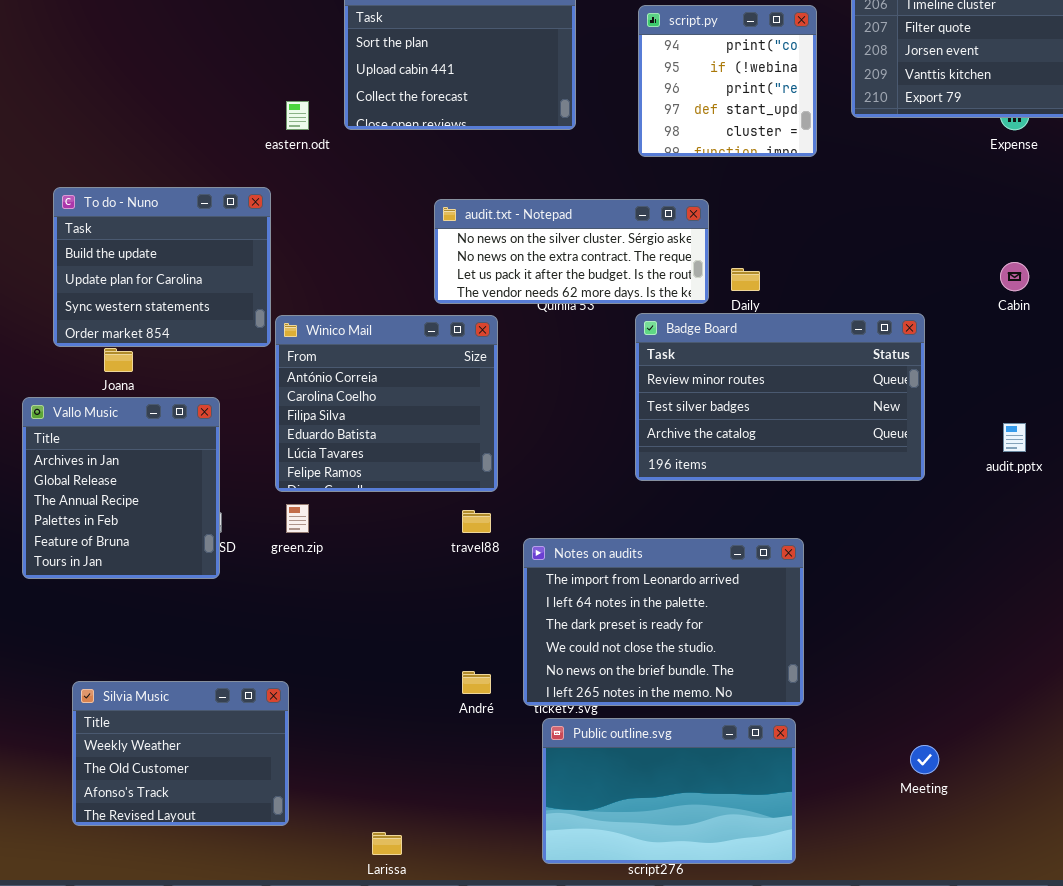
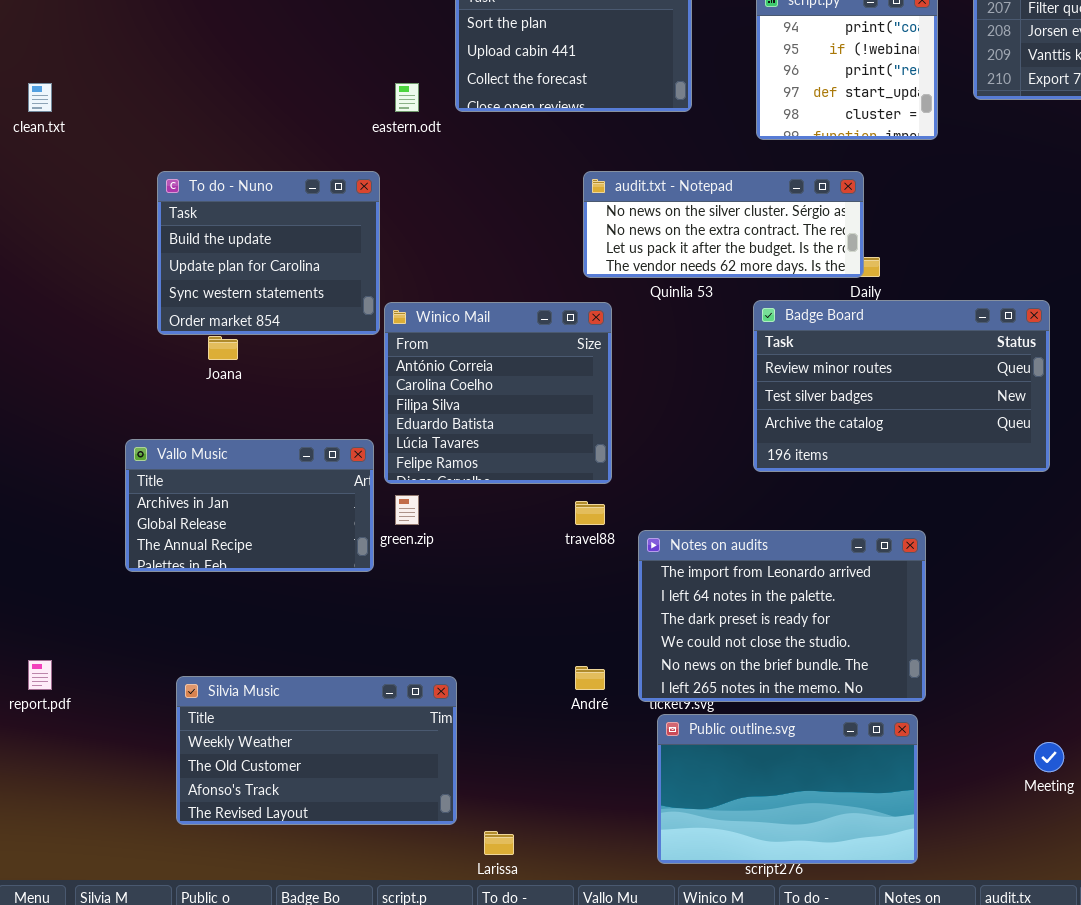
audit.txt - Notepad: [434,199,709,304] -> [583,171,864,278], moved
Vallo Music: [22,397,220,579] -> [125,439,374,572], resized
Silvia Music: [72,681,289,826] -> [176,676,457,825], resized

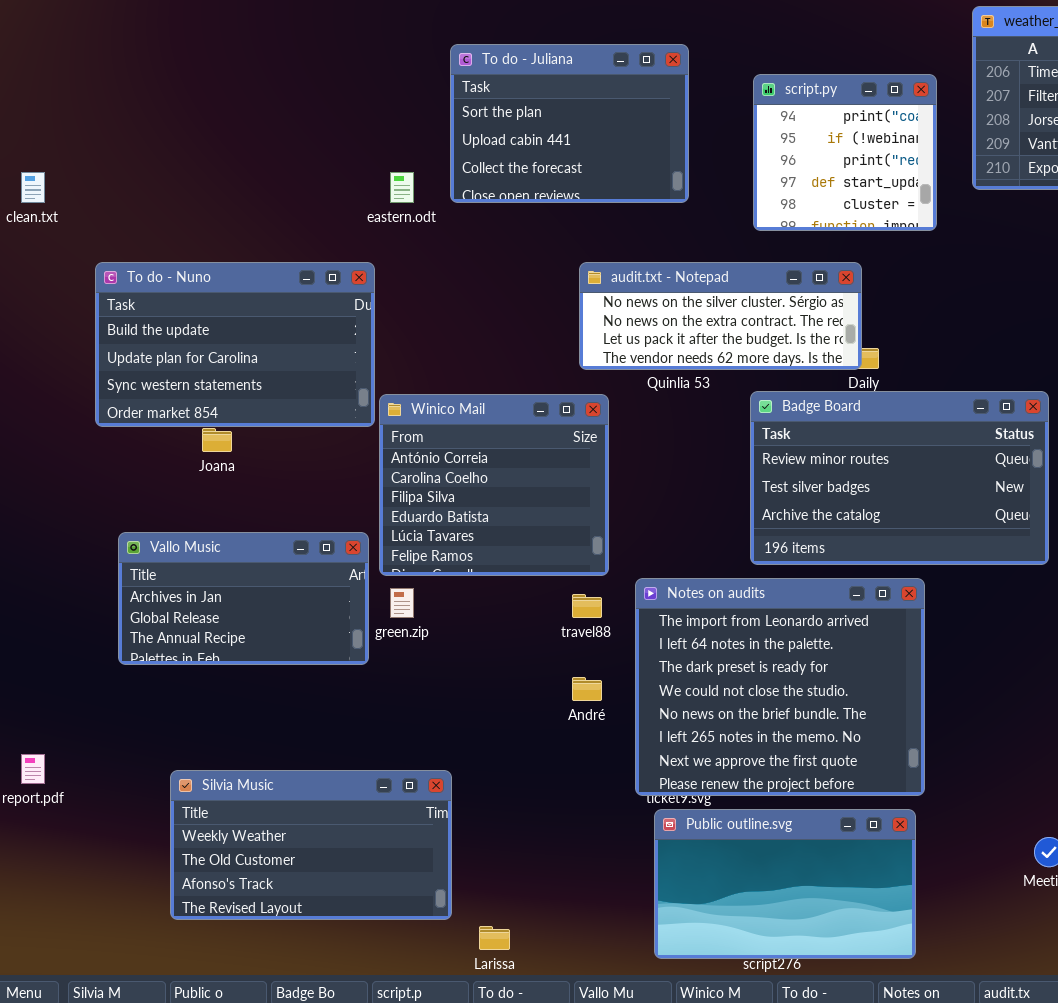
To do - Nuno: [157,171,380,335] -> [95,262,375,427], resized
Notes on audits: [638,530,926,702] -> [635,578,925,796], resized
André: [575,666,605,690] -> [572,677,602,701], moved

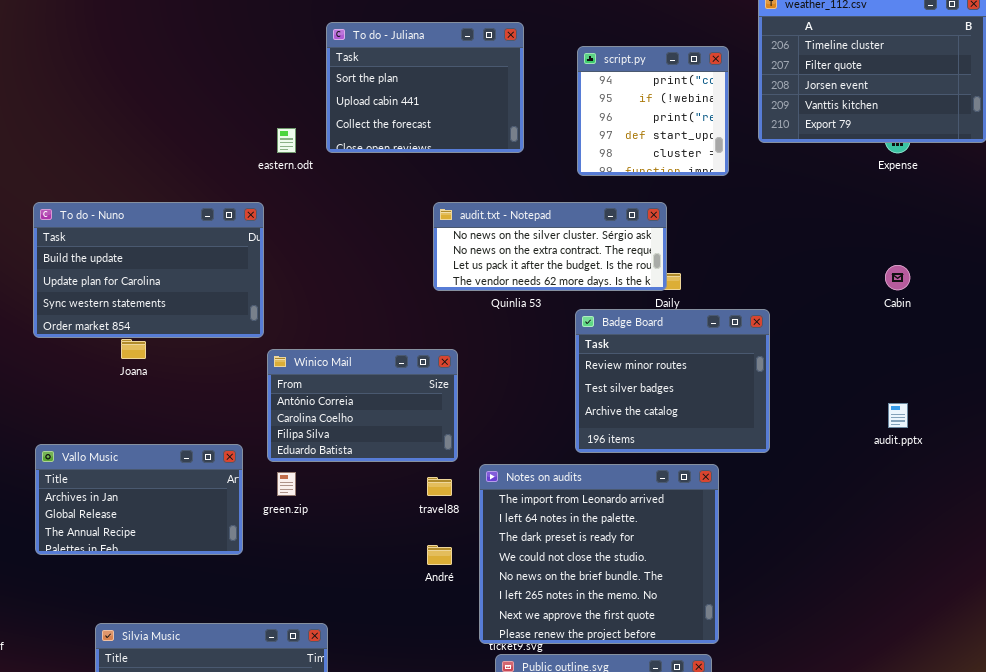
Badge Board: [750,391,1049,565] -> [575,309,770,453], resized
Winico Mail: [379,394,609,576] -> [267,349,458,462], resized
Vallo Music: [118,532,369,665] -> [35,444,243,555], moved

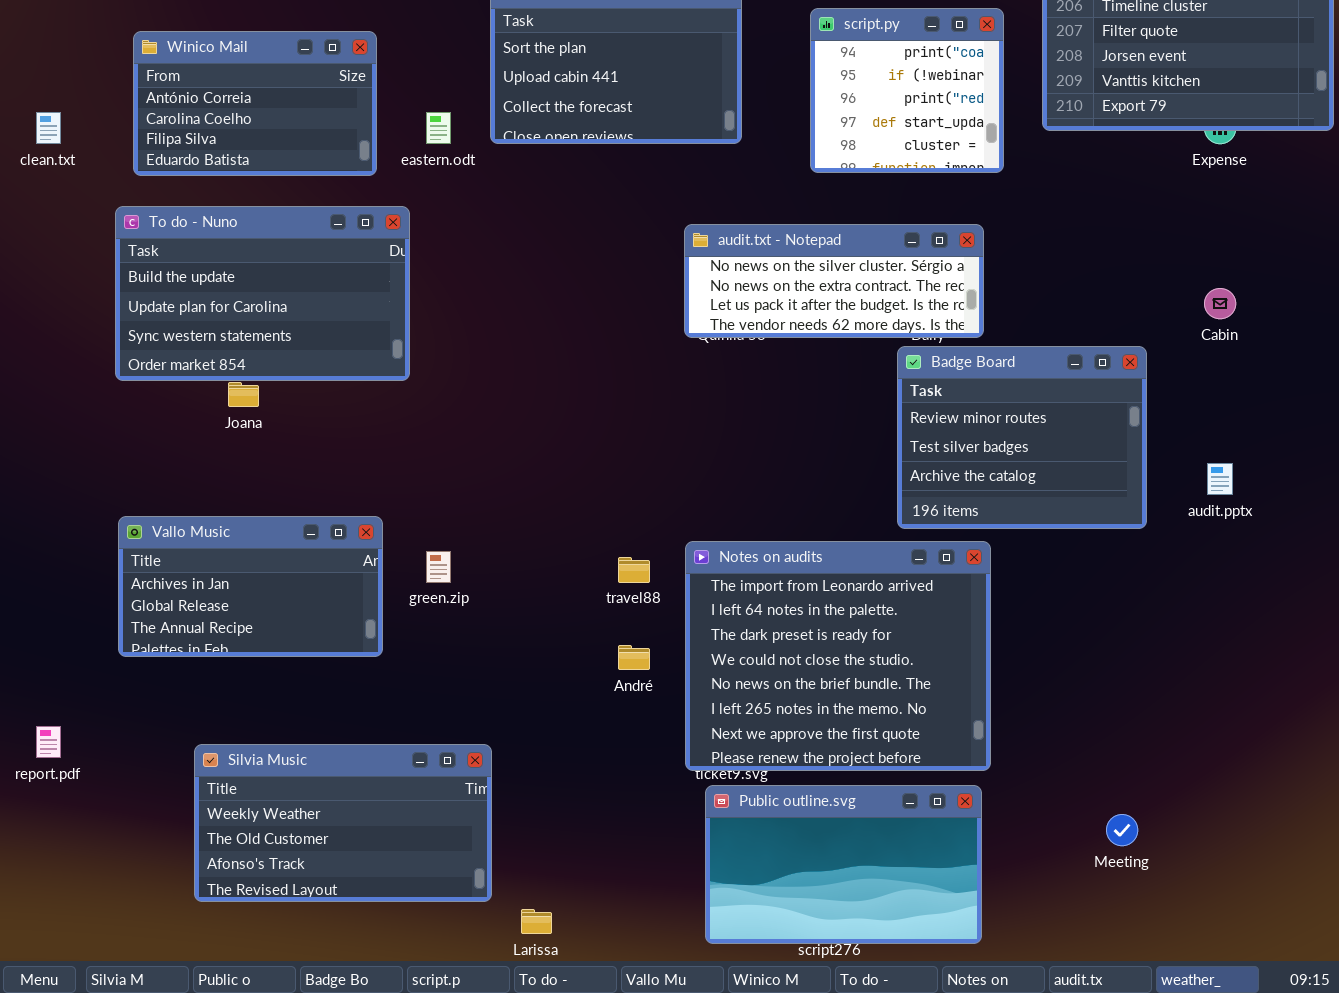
audit.txt - Notepad: [433,202,667,291] -> [684,224,984,338], moved
Badge Board: [575,309,770,453] -> [897,346,1147,529], moved
Winico Mail: [267,349,458,462] -> [133,31,377,176], moved

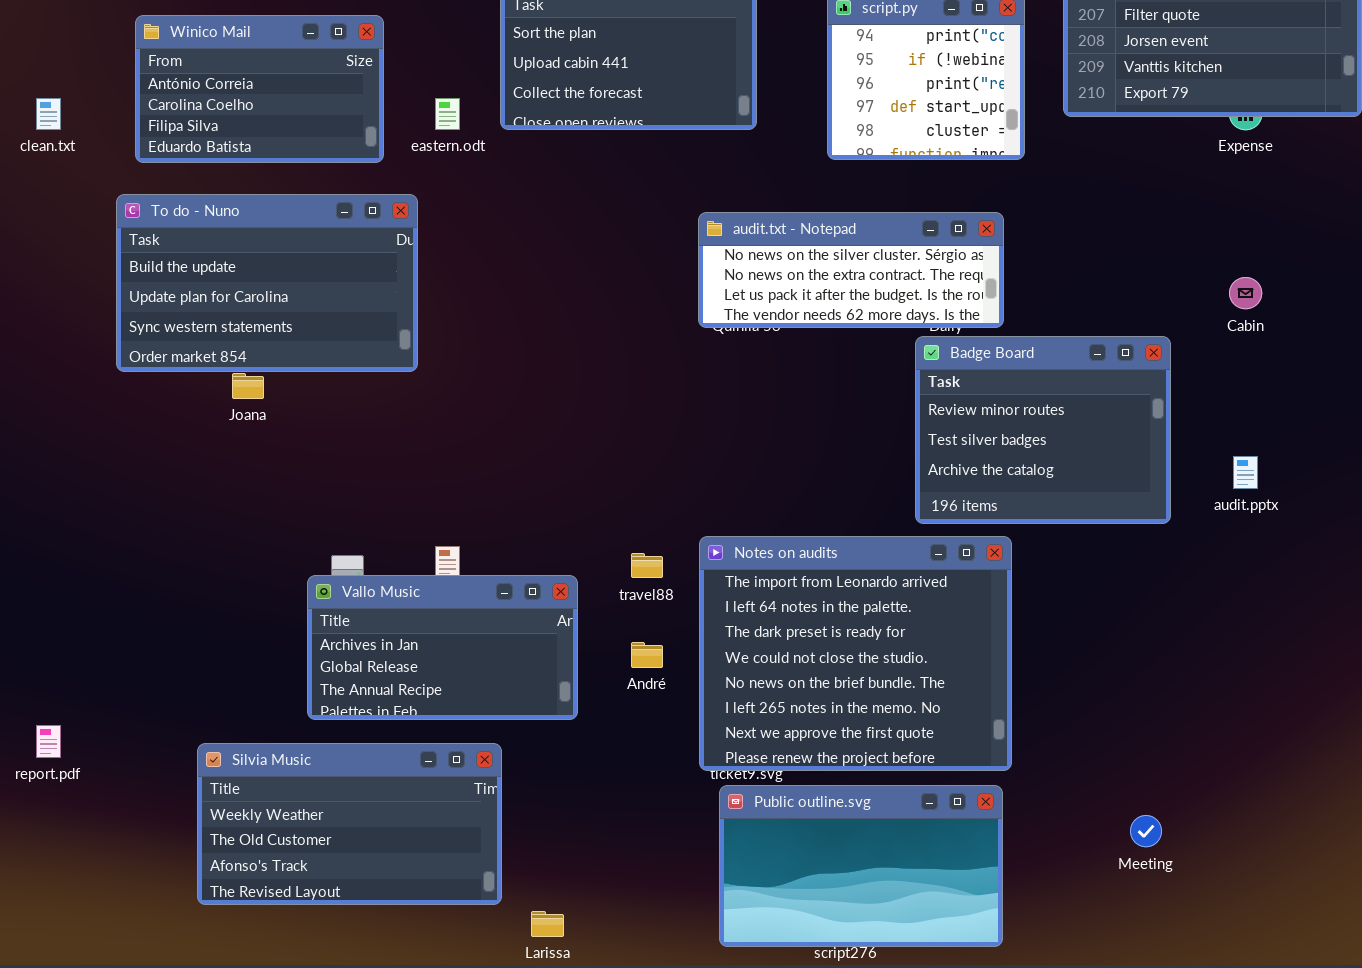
Vallo Music: [118,516,383,657] -> [307,575,578,720], moved

